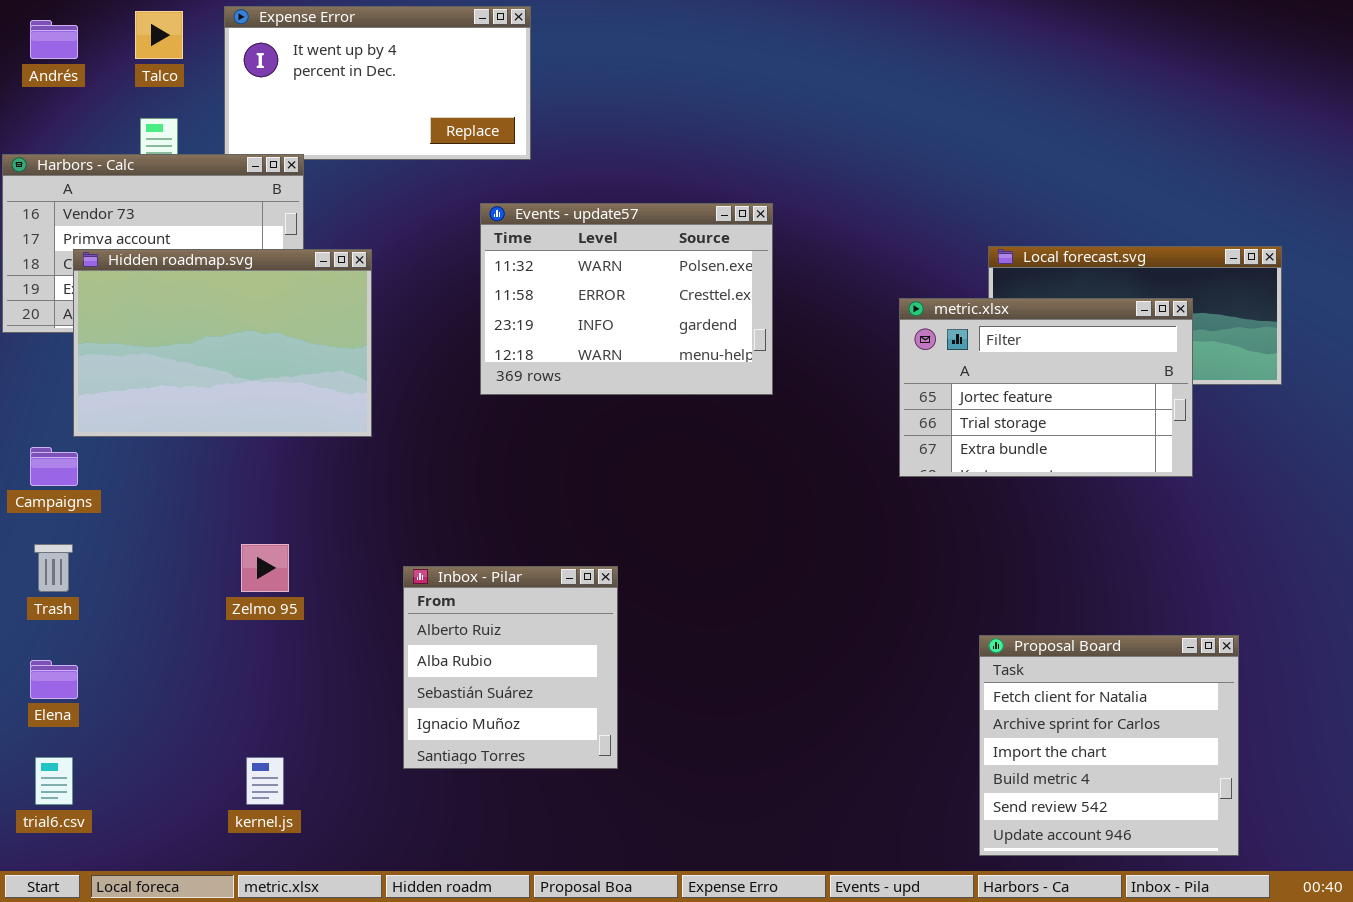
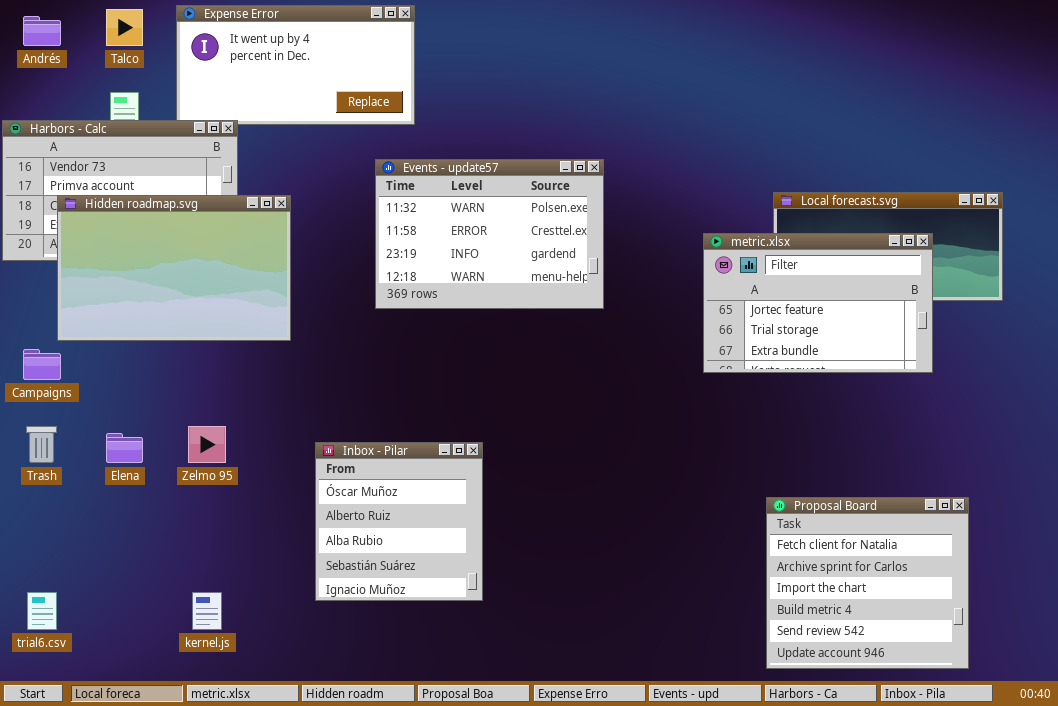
Inbox - Pilar: [403,566,618,769] -> [315,442,483,601], scrolled up 1 row
Elena: [30,660,78,699] -> [106,433,143,463], moved

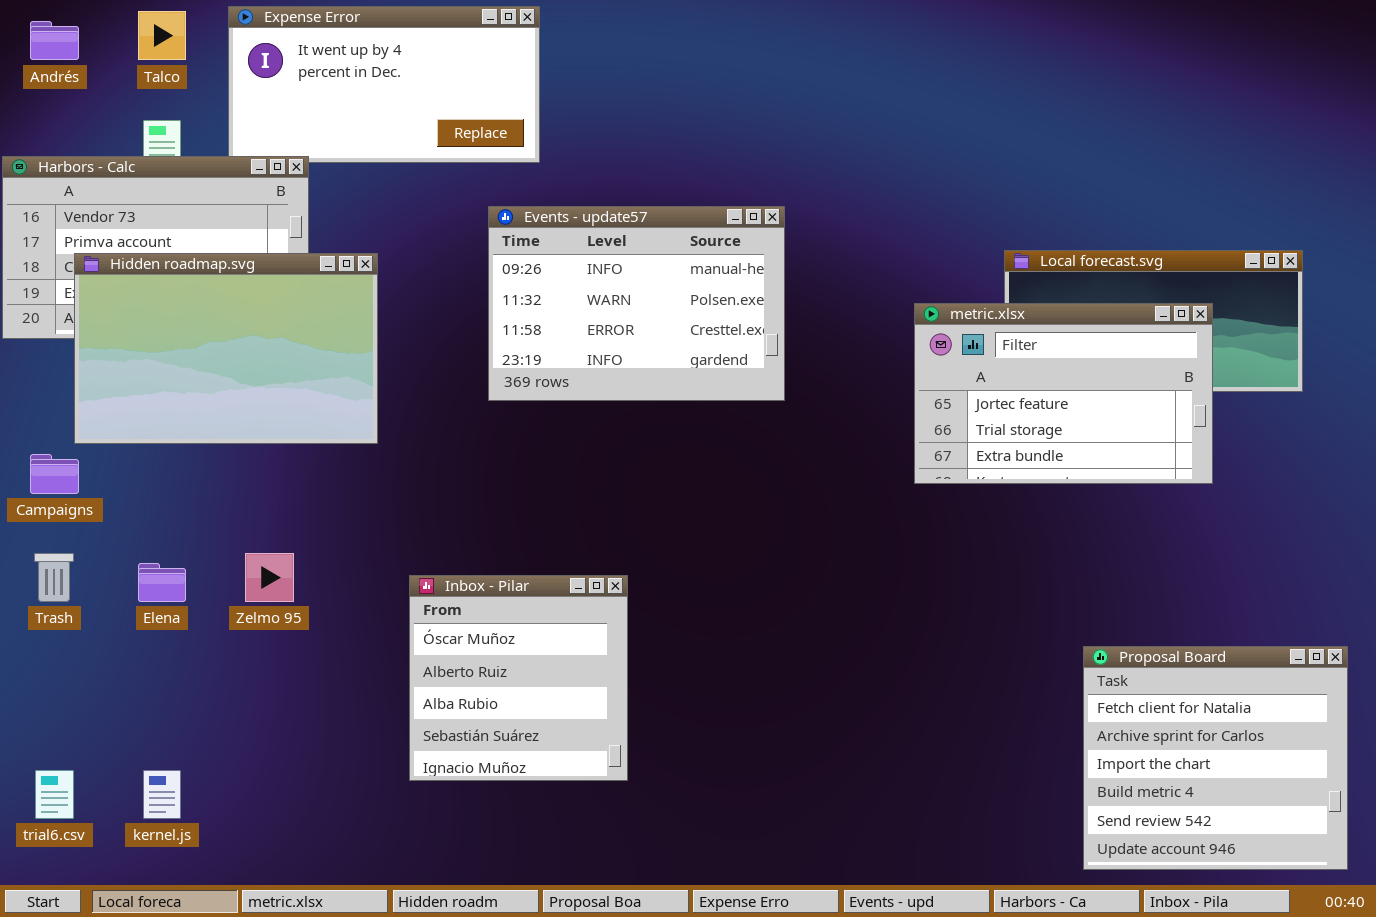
Events - update57: [375,159,604,309] -> [488,206,785,401], scrolled up 1 row
Proposal Board: [766,497,969,669] -> [1083,646,1348,870], moved
kernel.js: [192,592,222,630] -> [143,770,181,819], moved

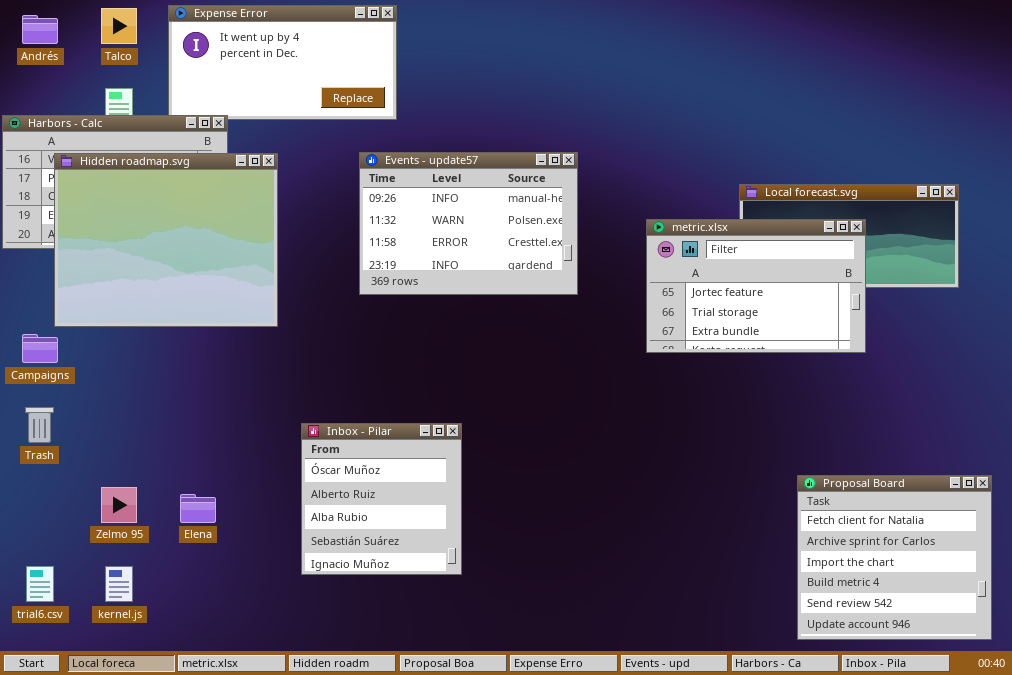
Hidden roadmap.svg: [74,253,378,444] -> [54,153,278,327], resized
metric.xlsx: [914,303,1213,484] -> [646,219,866,353], moved
Zelmo 95: [245,553,294,602] -> [101,487,137,523], moved
Elena: [138,563,186,602] -> [180,494,216,523], moved

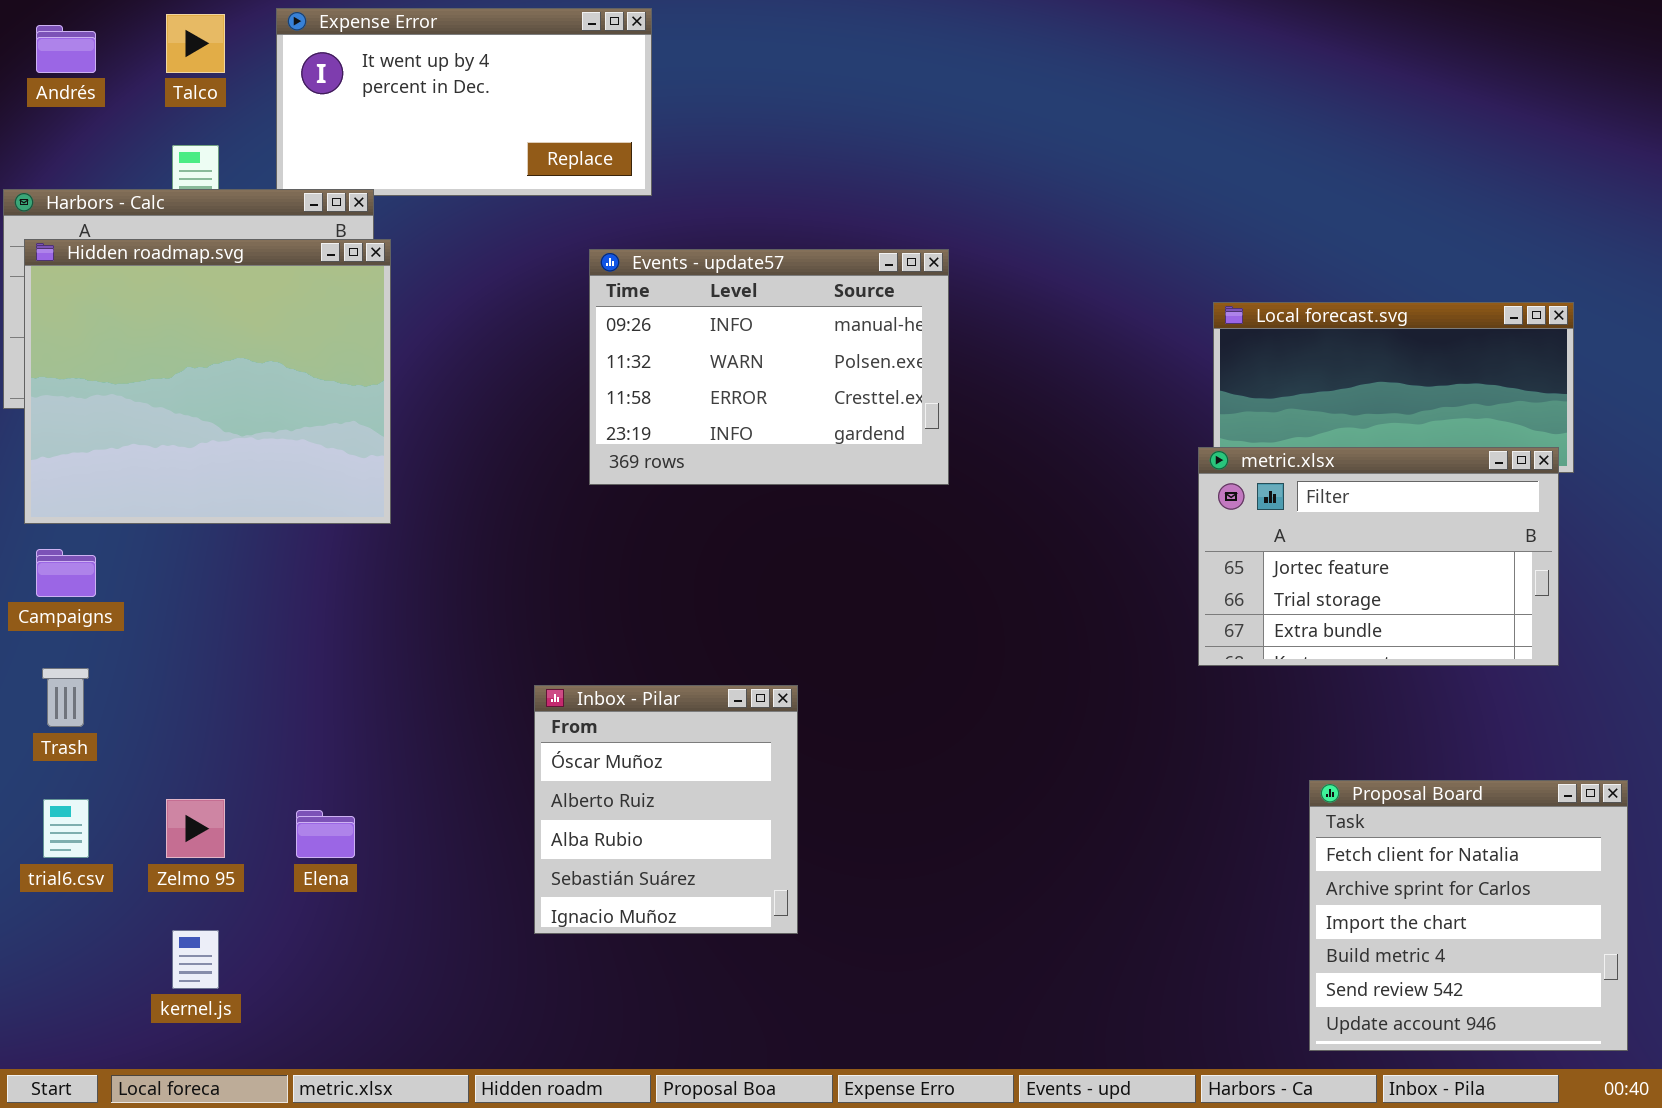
Hidden roadmap.svg: [54,153,278,327] -> [24,239,391,524], moved
metric.xlsx: [646,219,866,353] -> [1198,447,1559,666], moved
Inbox - Pilar: [301,423,462,575] -> [534,685,798,934], moved
trial6.csv: [26,566,54,602] -> [43,799,89,858], moved

